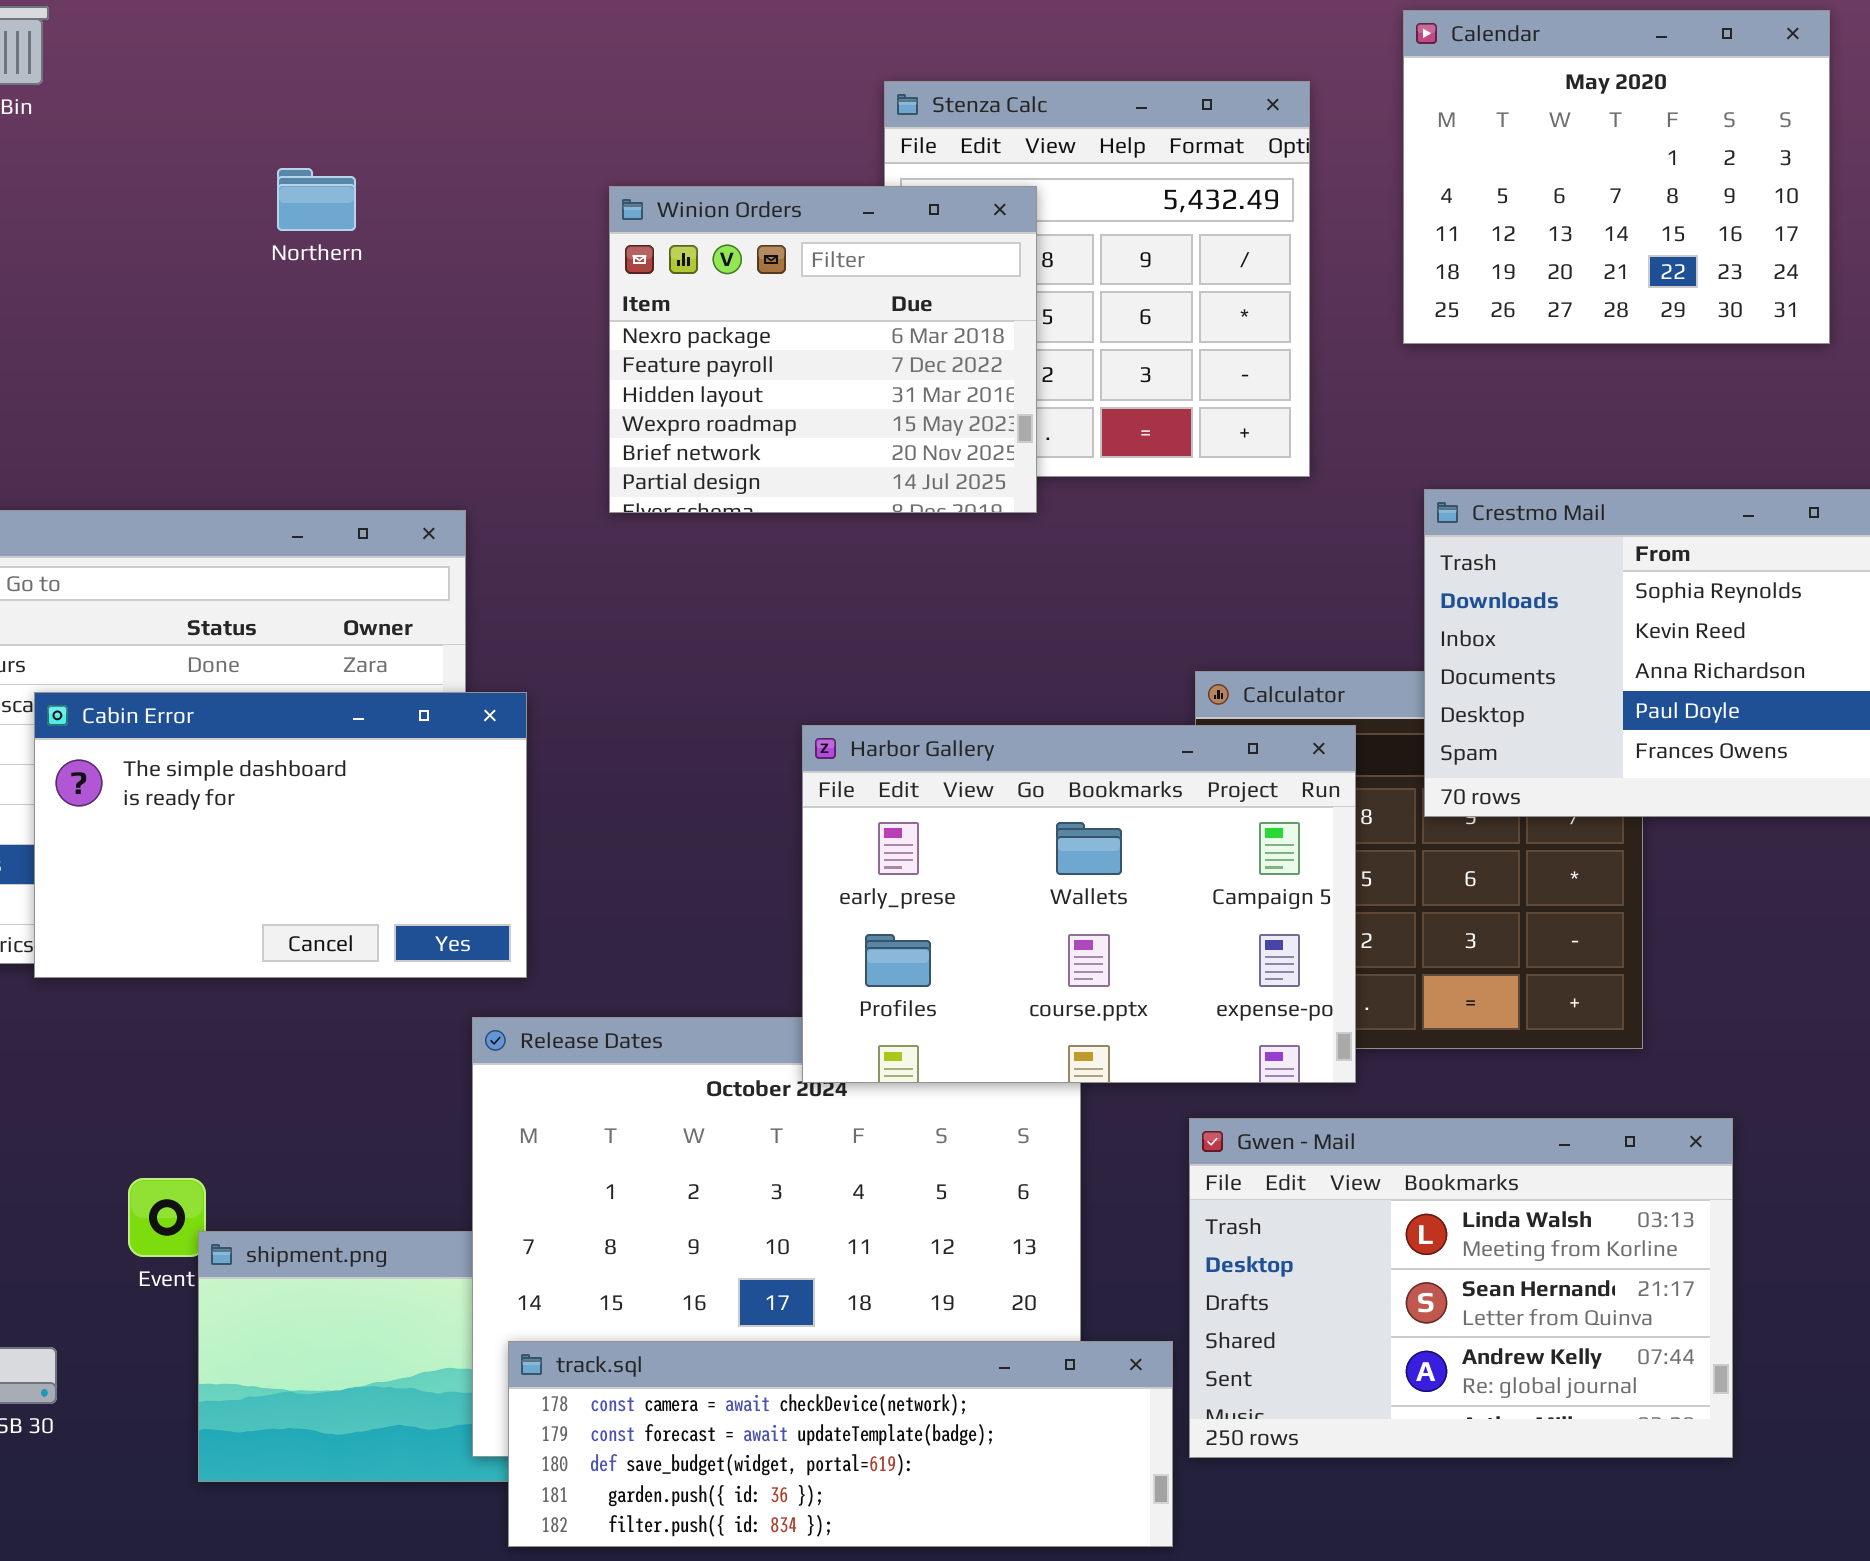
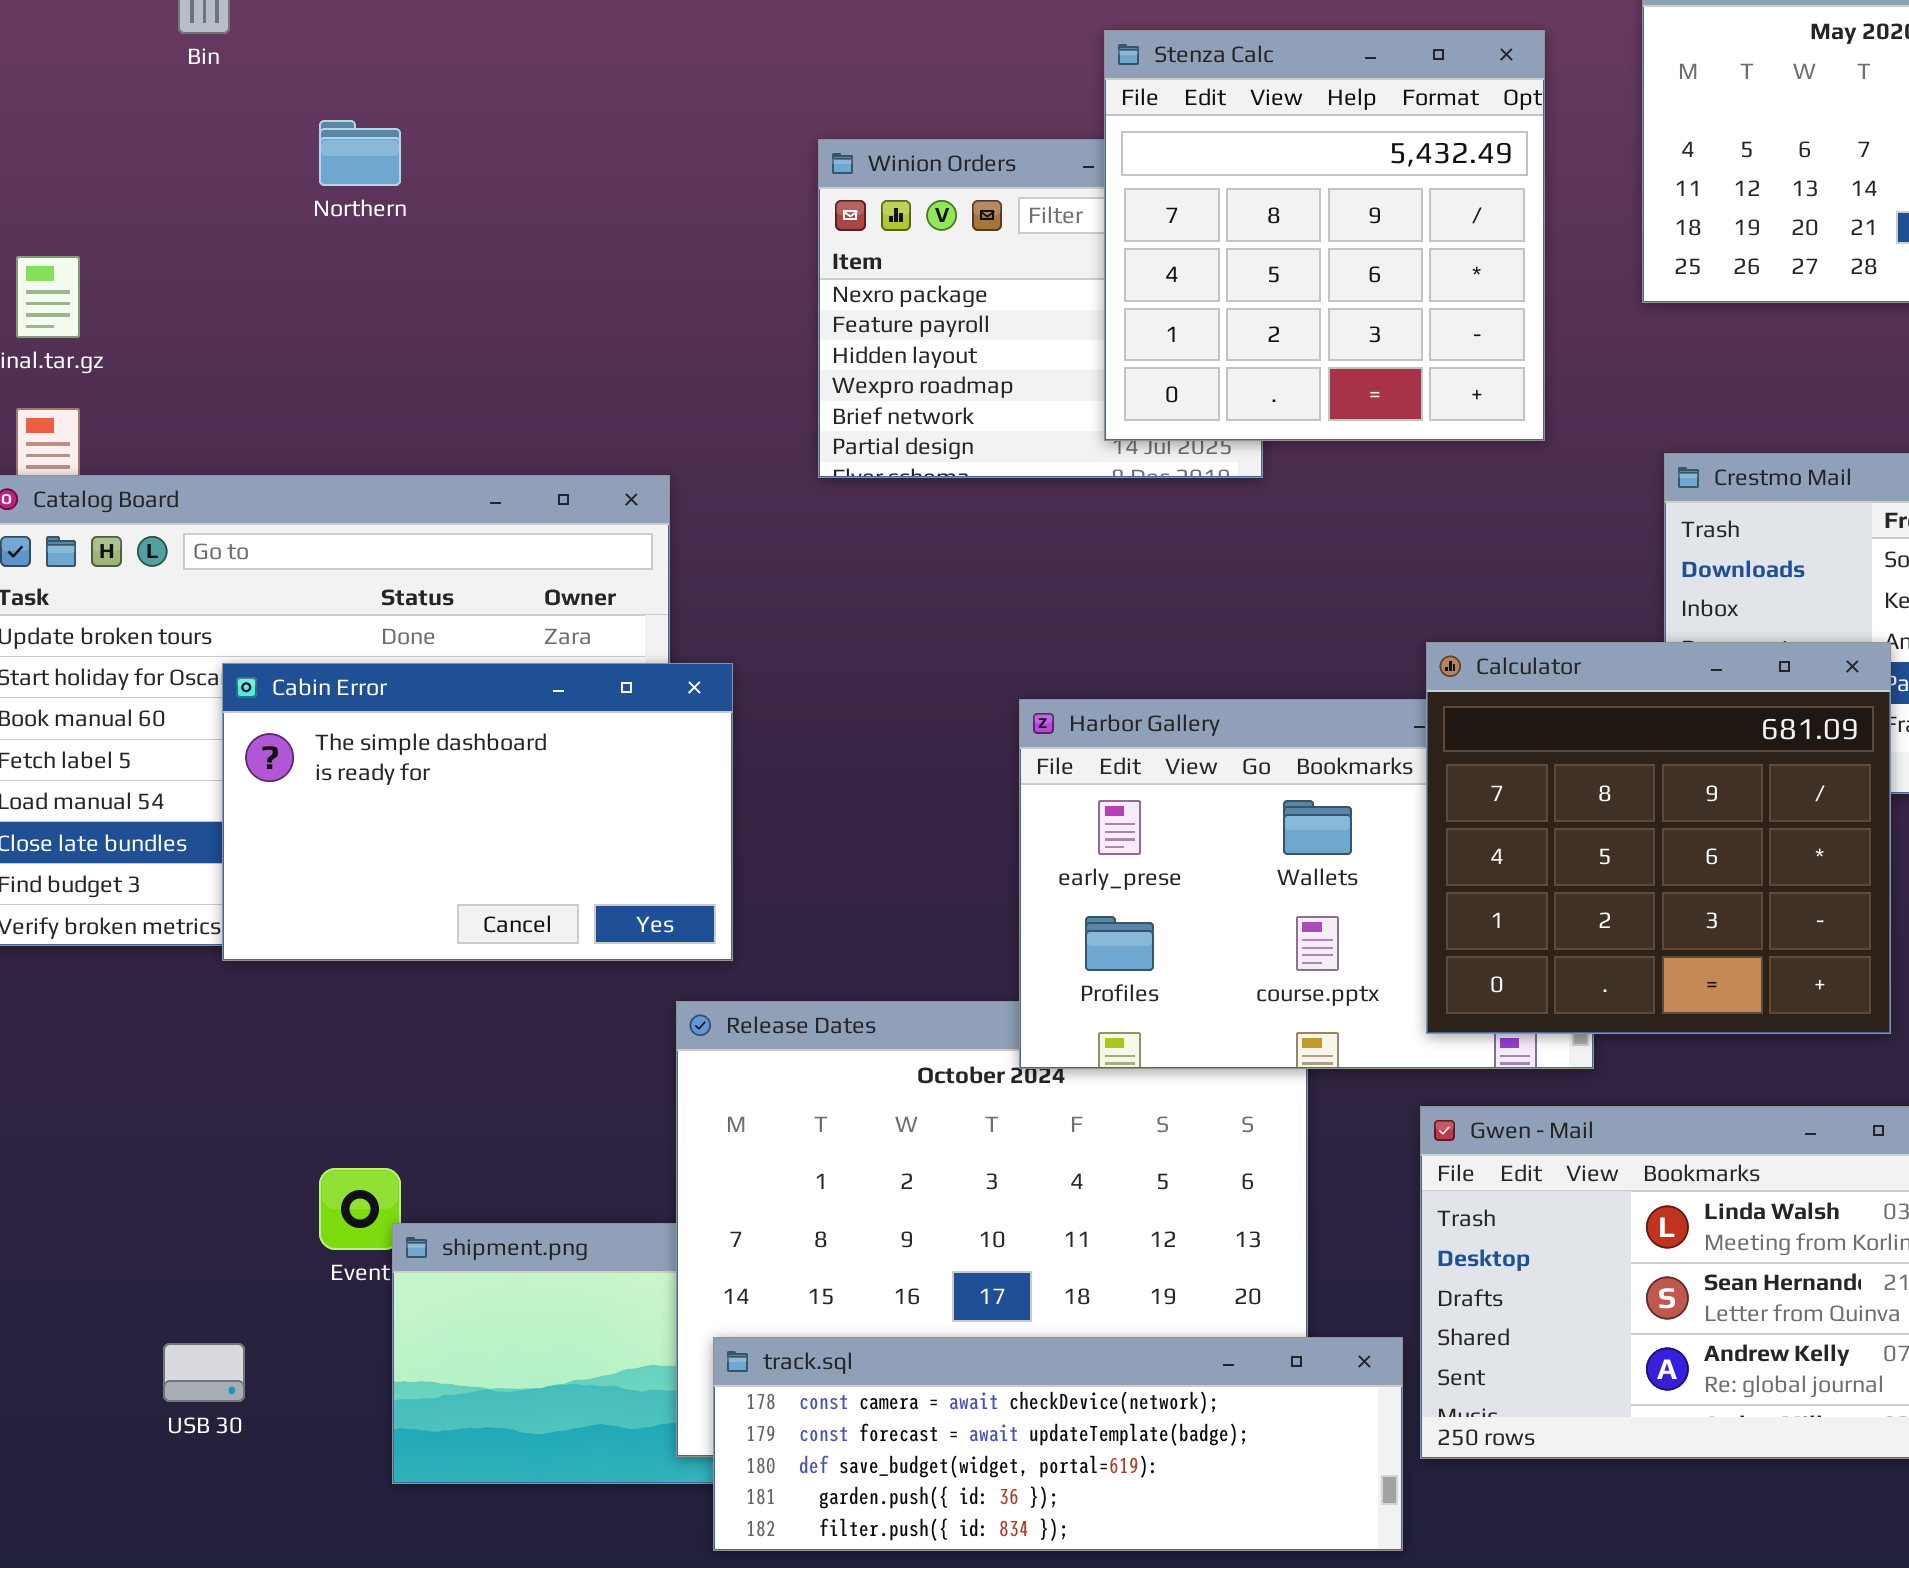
Stenza Calc: [884,81,1310,477] -> [1104,30,1545,441], raised
Northern: [277,168,356,231] -> [319,120,401,186], moved
Calculator: [1195,671,1643,1049] -> [1426,642,1891,1034], raised

